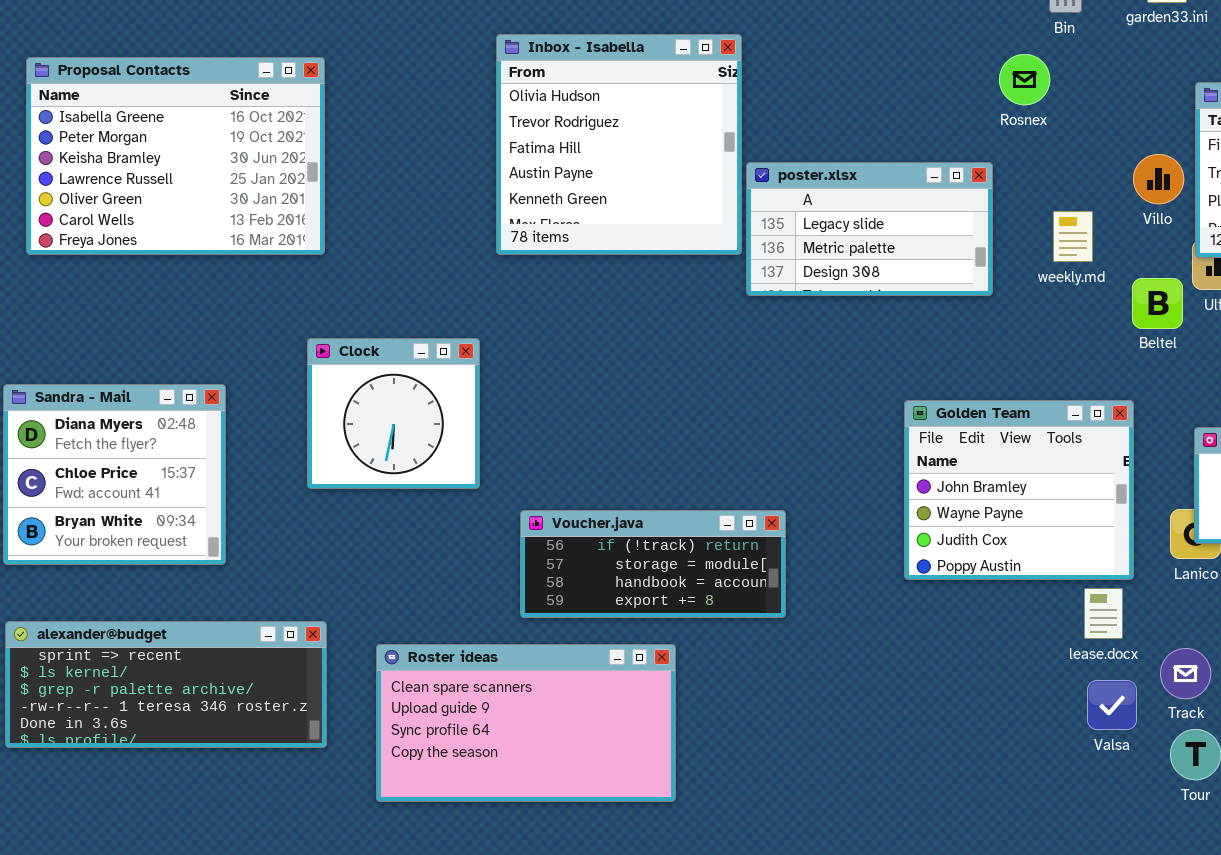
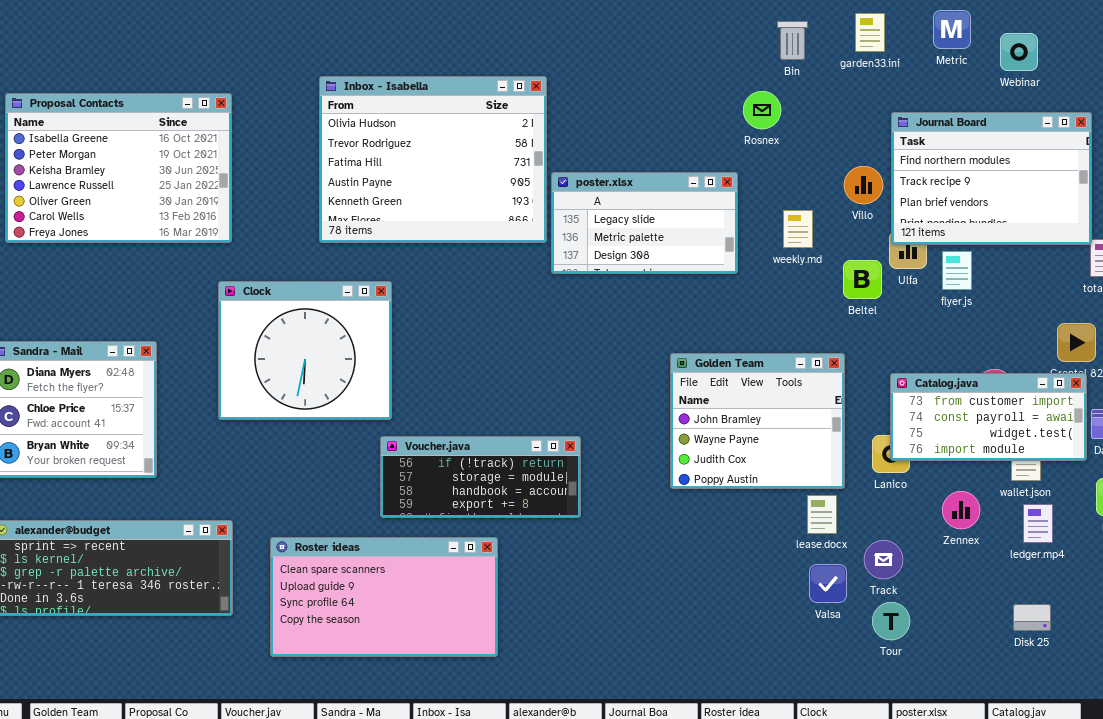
Inbox - Isabella: [496,34,742,255] -> [319,76,547,243], resized
Clock: [307,338,480,489] -> [218,281,392,420], resized

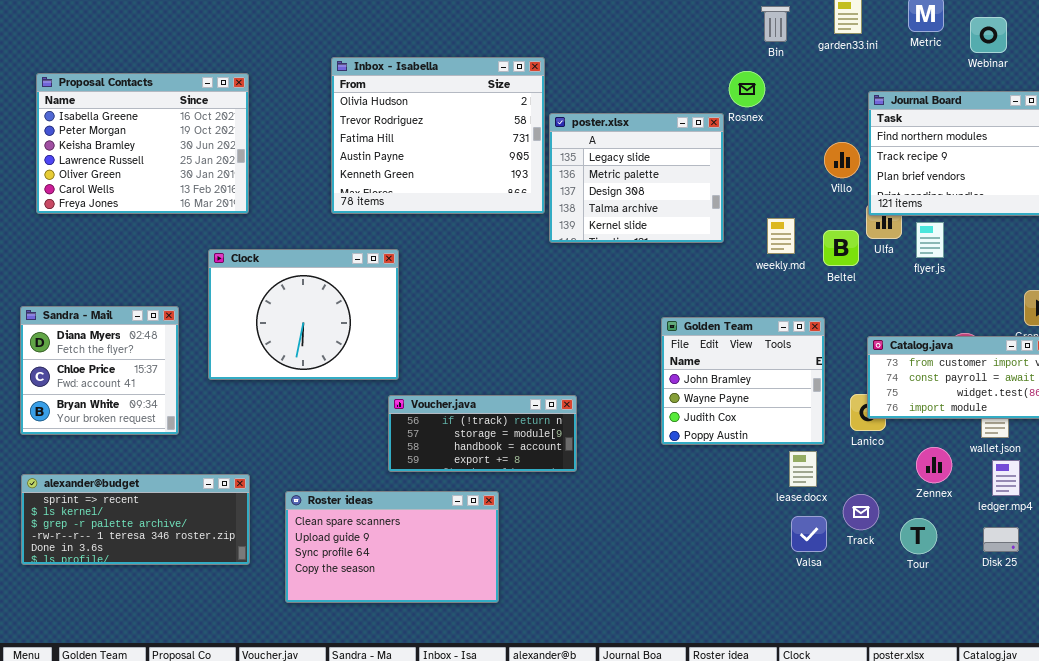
poster.xlsx: [551,172,738,274] -> [549,113,724,243], resized
weekly.md: [783,210,813,248] -> [767,218,795,254], moved
Clock: [218,281,392,420] -> [208,249,399,380], resized
Tour: [872,602,910,640] -> [900,518,937,554], moved
Disk 25: [1013,604,1051,631] -> [983,527,1019,552], moved

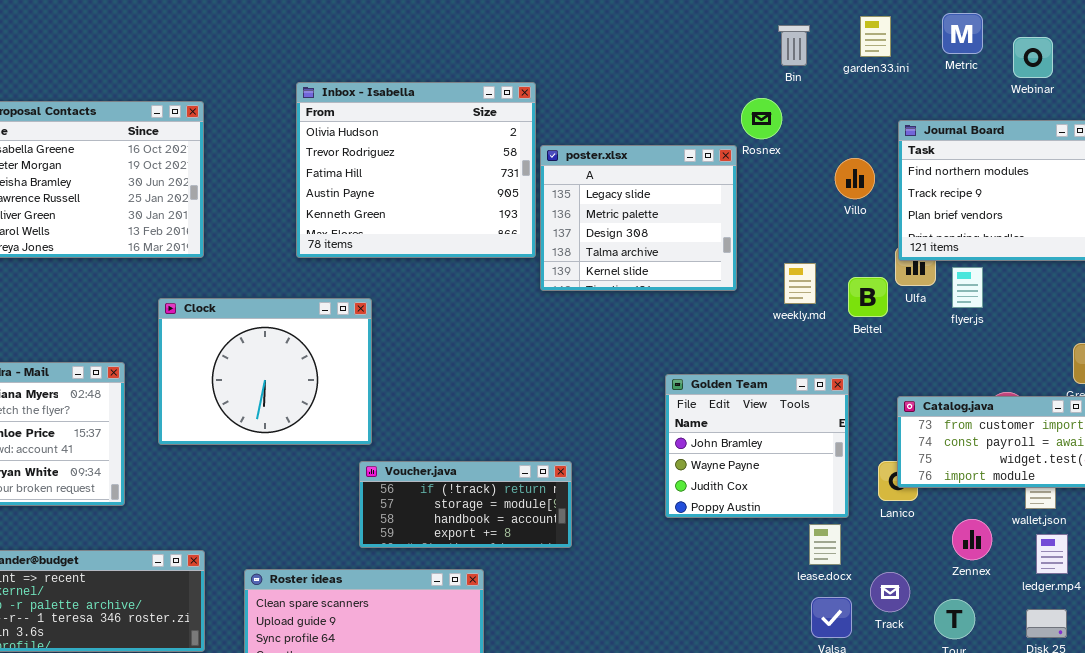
Villo: [824,142,860,178] -> [835,158,875,199], moved

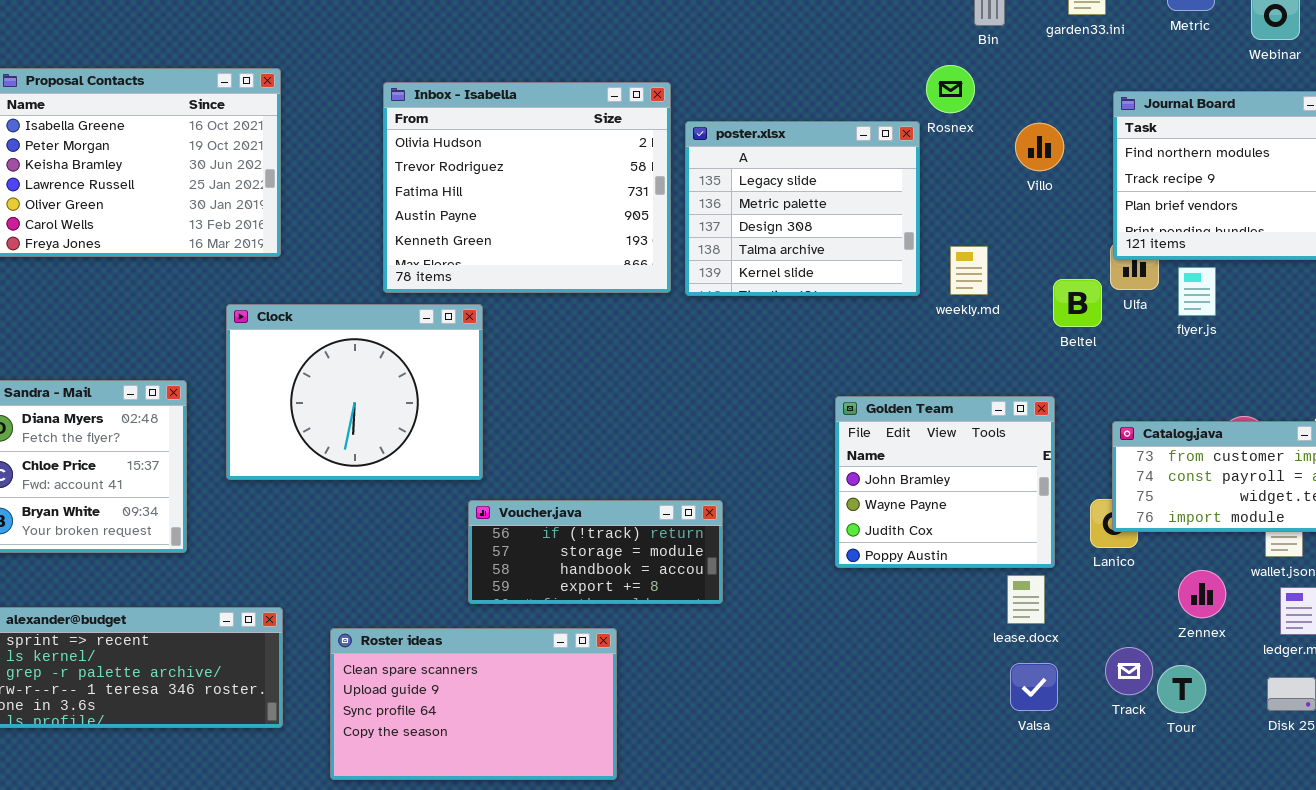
Inbox - Isabella: [296,82,536,258] -> [383,82,671,293], moved
Villo: [835,158,875,199] -> [1015,123,1064,171], moved
weekly.md: [784,263,816,304] -> [950,246,988,295], moved
Track: [870,572,910,612] -> [1105,647,1153,695], moved

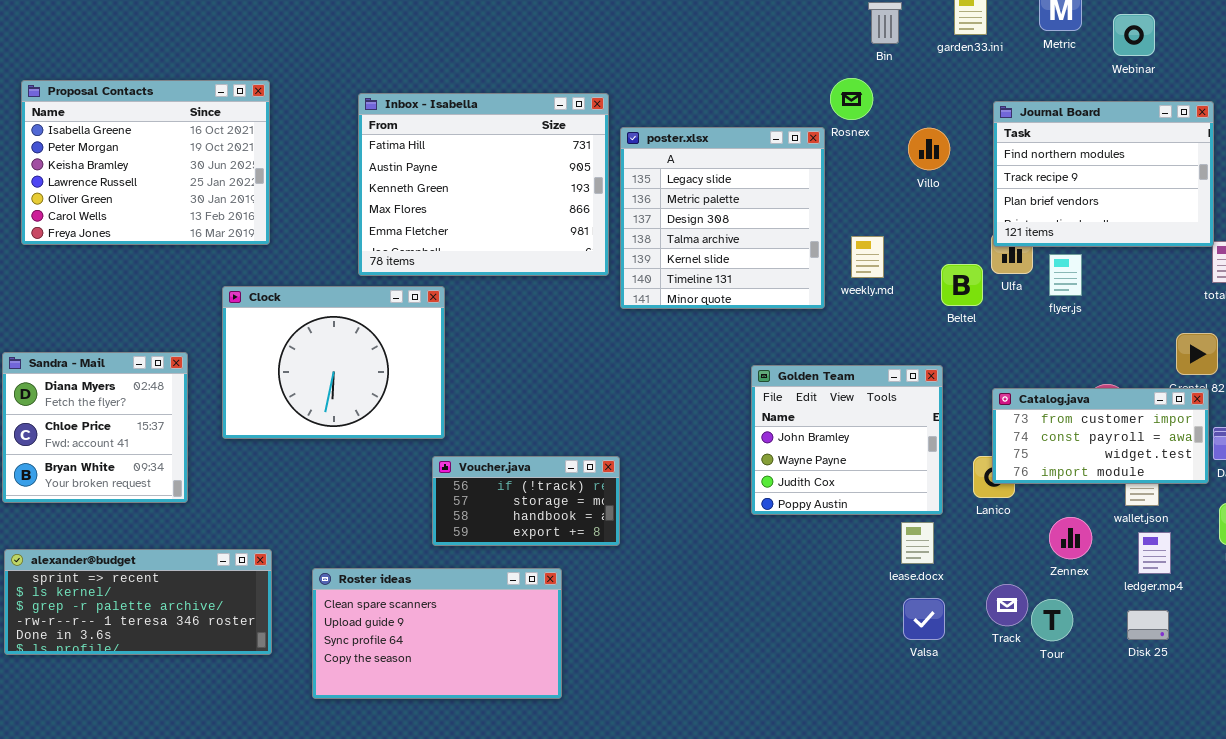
Inbox - Isabella: [383,82,671,293] -> [358,93,609,276], scrolled down 2 rows
poster.xlsx: [685,121,920,296] -> [620,127,825,309], resized
Voucher.java: [468,500,723,604] -> [432,456,620,546], resized

